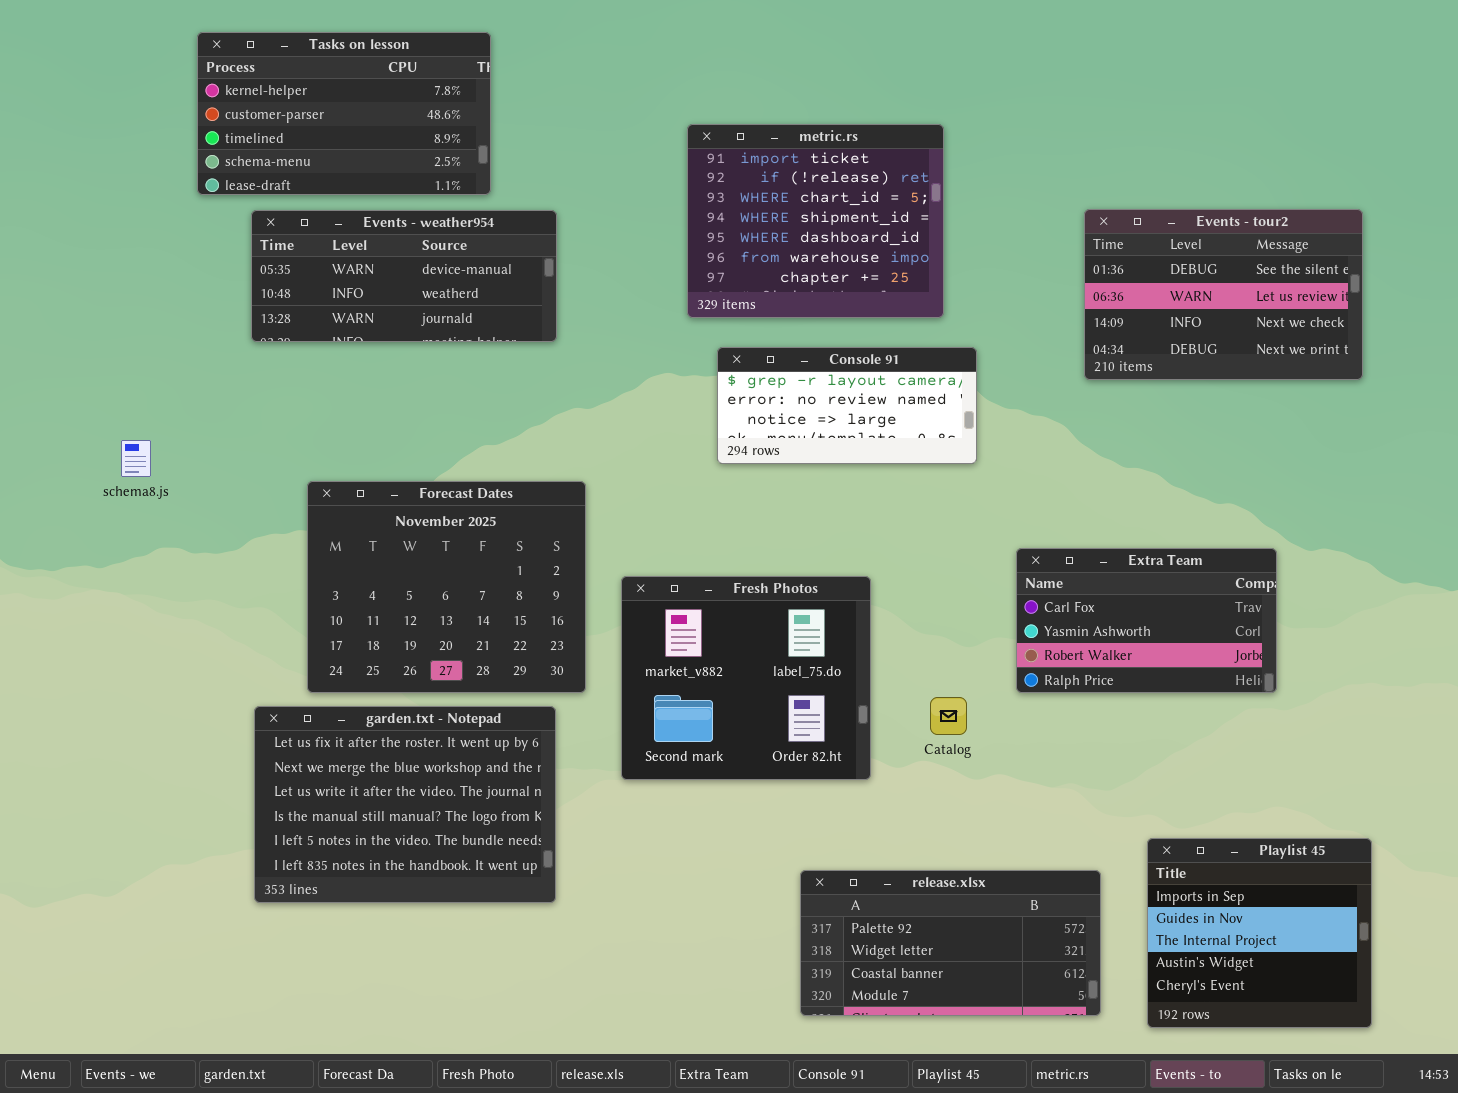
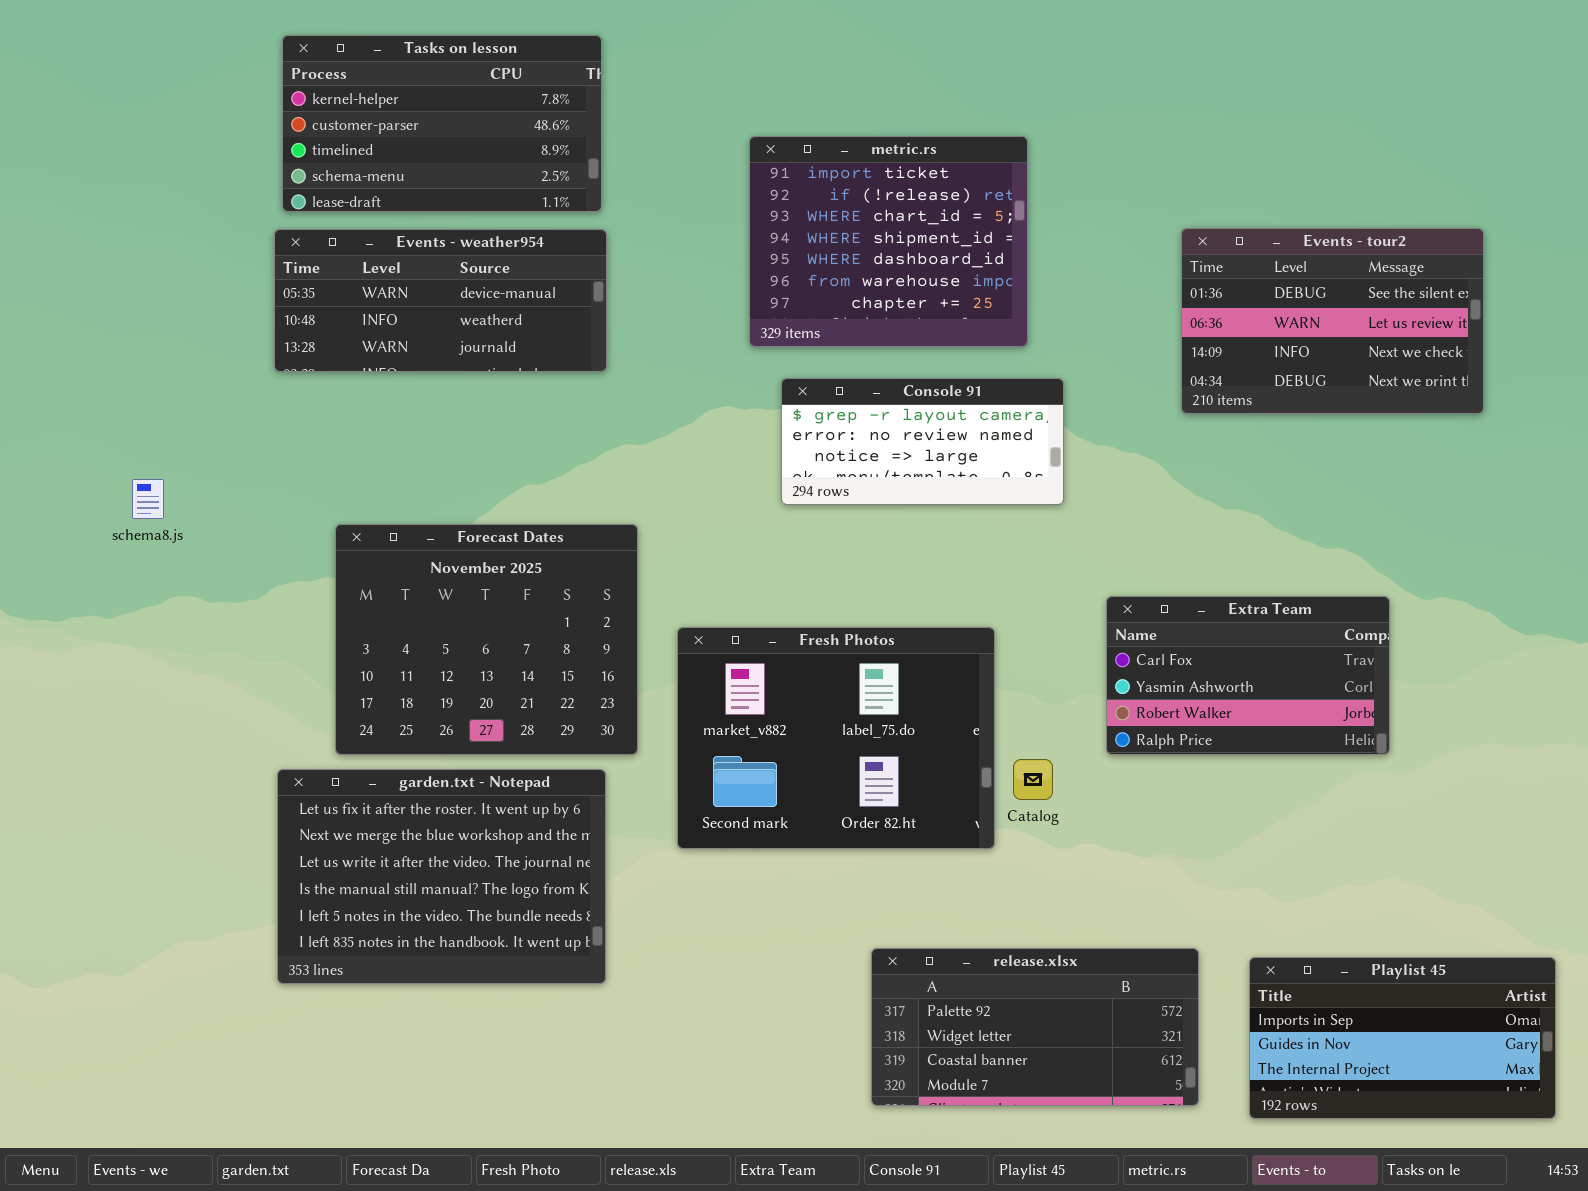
Tasks on lesson: [197,32,491,195] -> [282,35,602,212], moved
Fresh Photos: [621,576,871,780] -> [677,627,995,849], resized
Playlist 45: [1147,838,1372,1028] -> [1249,957,1556,1119], resized

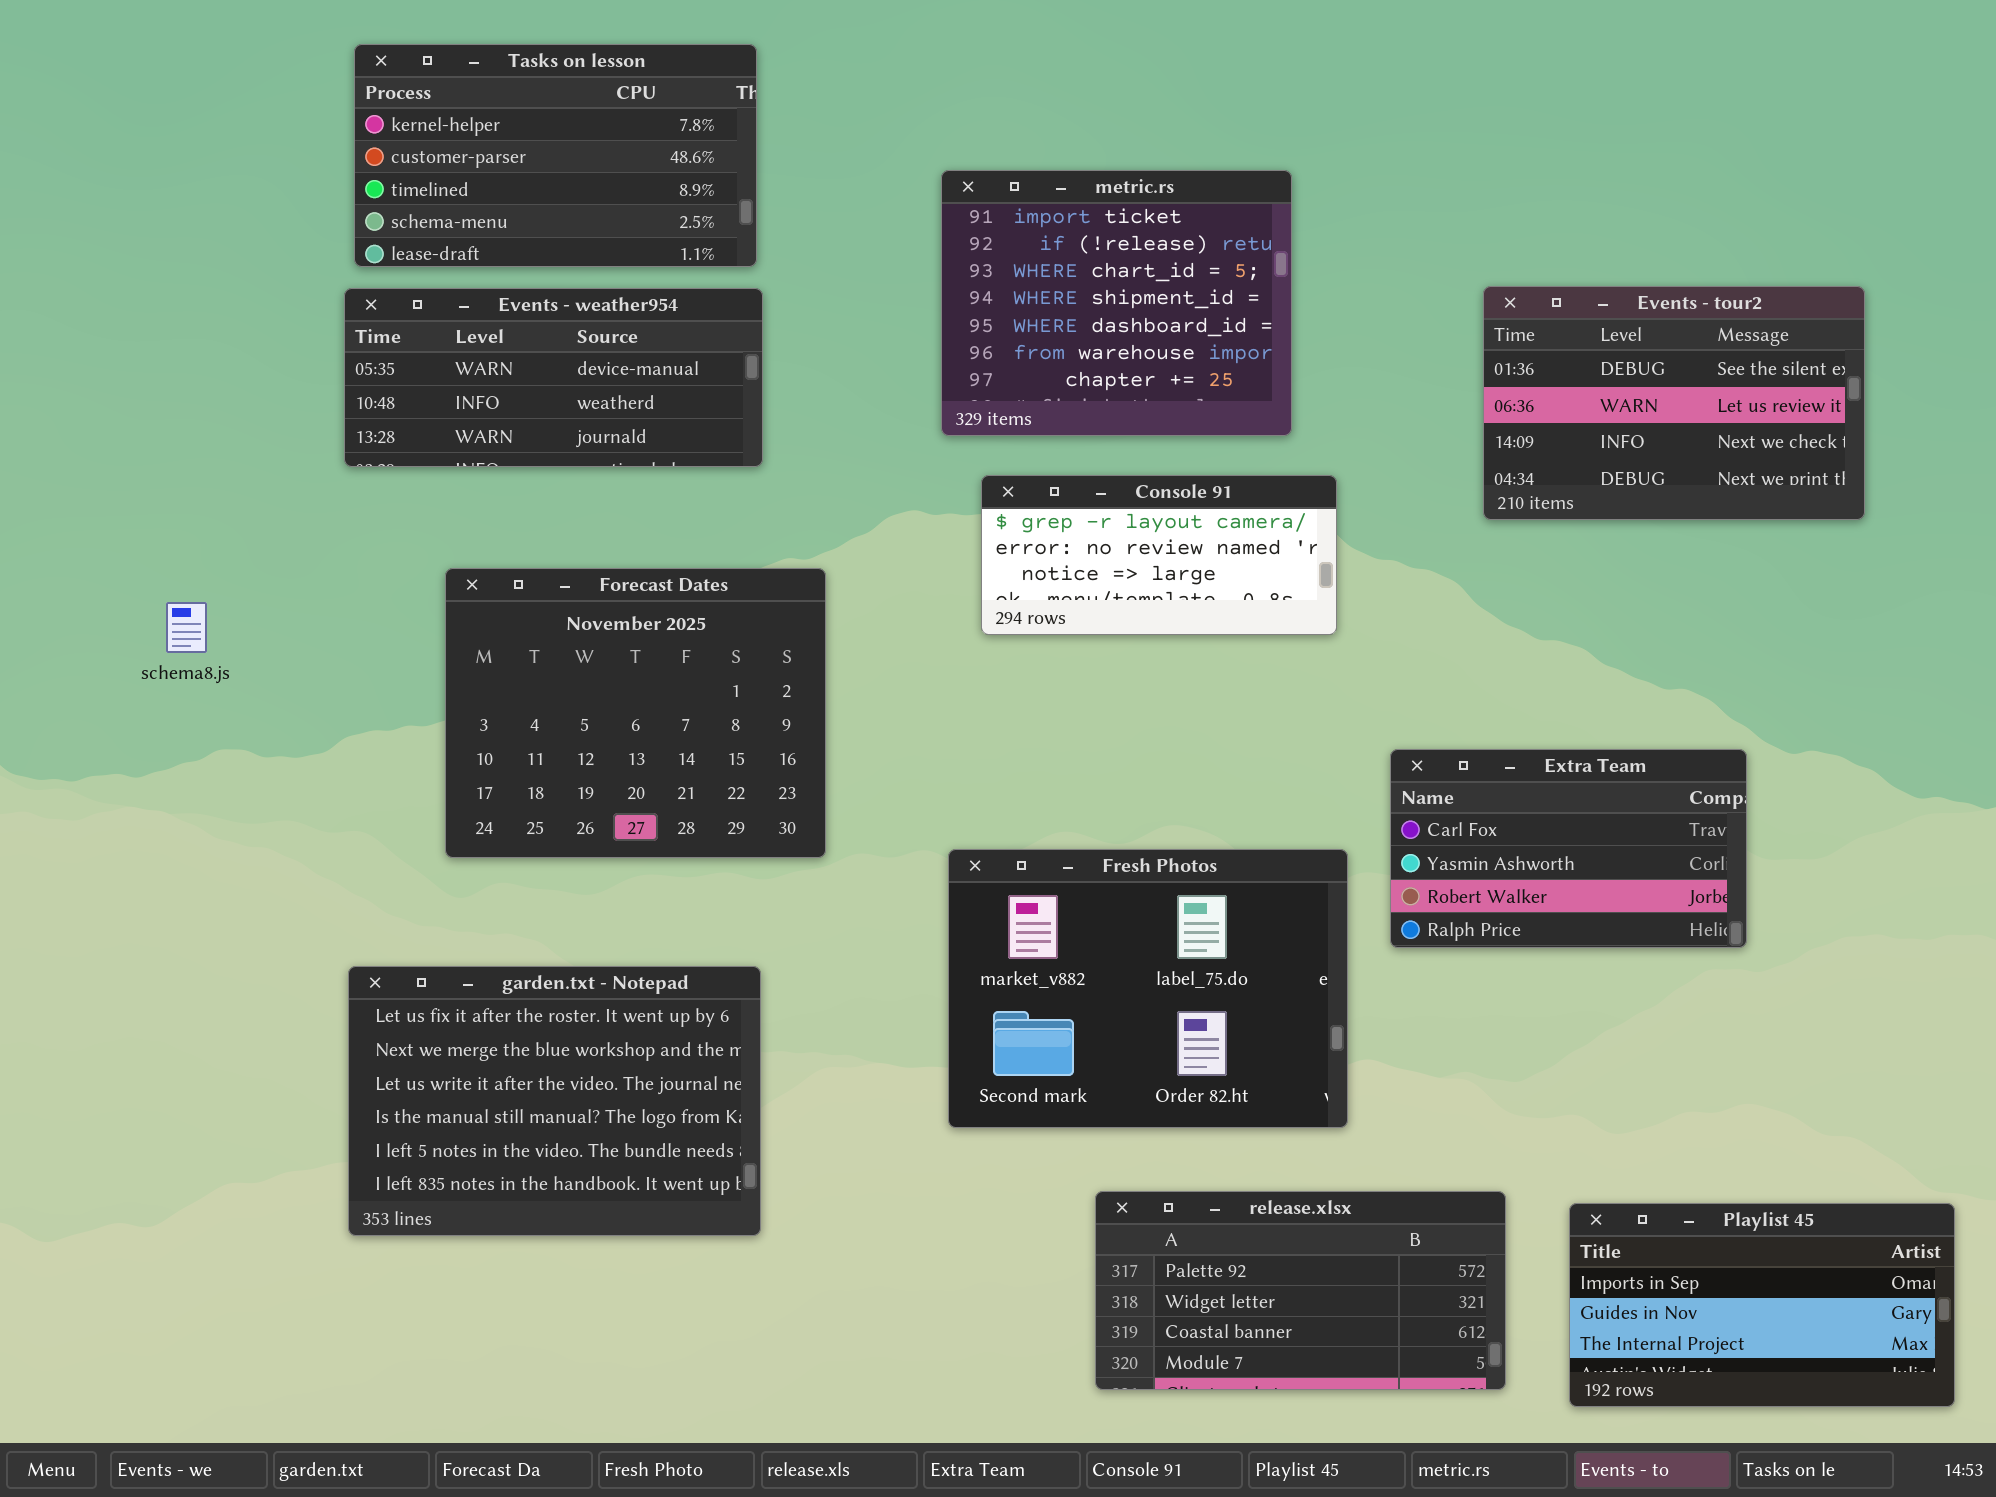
Forecast Dates: [335,524,638,755] -> [445,568,826,858], moved
Fresh Photos: [677,627,995,849] -> [948,849,1348,1128], moved

